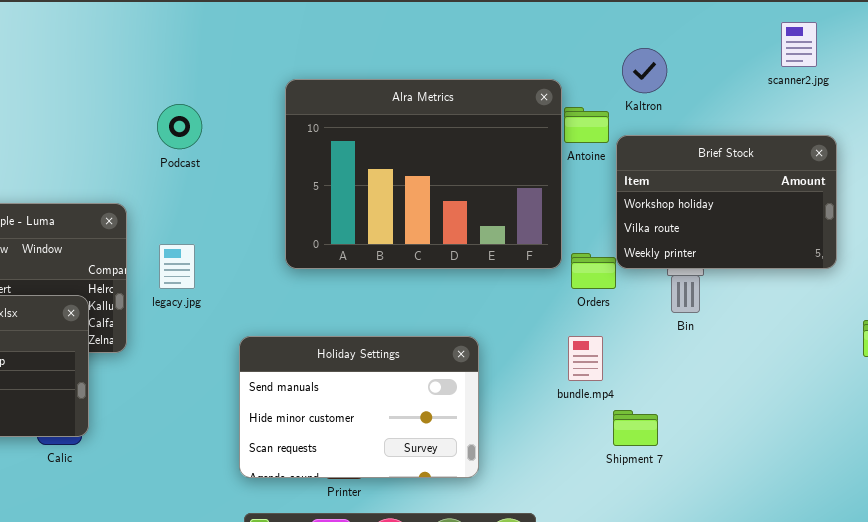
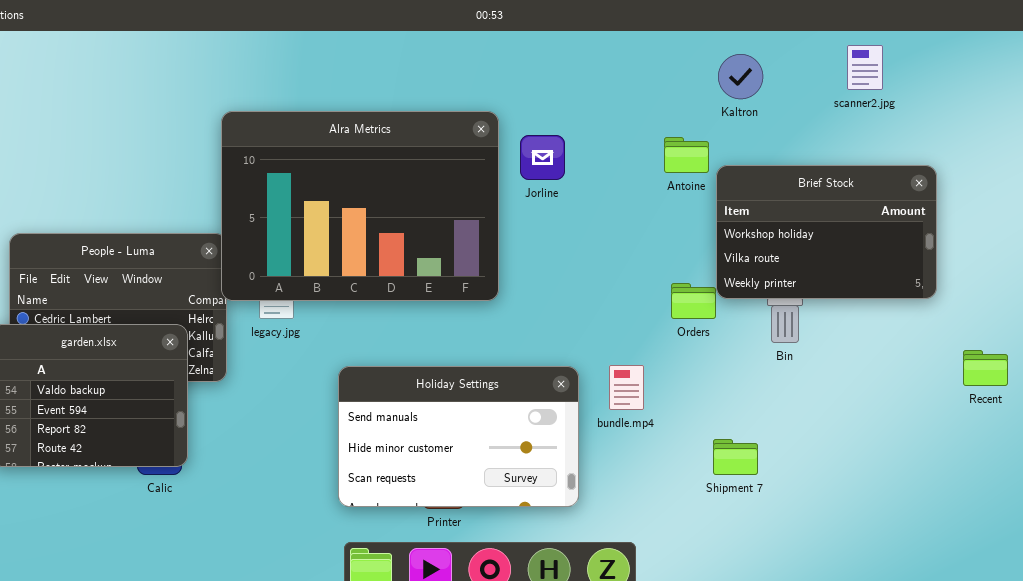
scanner2.jpg: [781,22,817,67] -> [847,45,883,90], moved
Kaltron: [622,48,667,93] -> [718,54,763,99], moved
Alra Metrics: [285,79,562,269] -> [221,111,499,301], moved
bundle.mp4: [568,336,603,381] -> [609,365,644,410], moved

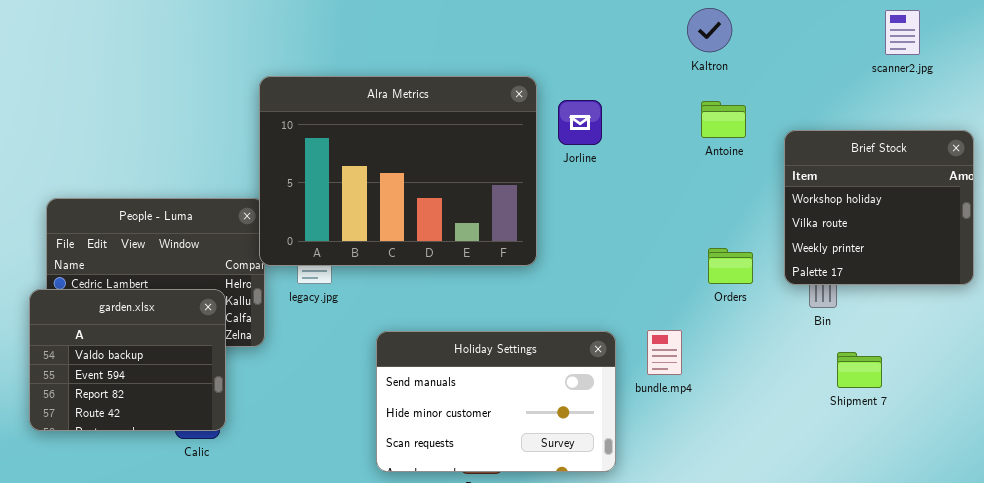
Kaltron: [718,54,763,99] -> [687,8,732,52], moved
Brief Stock: [716,165,937,299] -> [784,130,974,285], resized
Shipment 7: [713,439,758,475] -> [837,352,882,388], moved

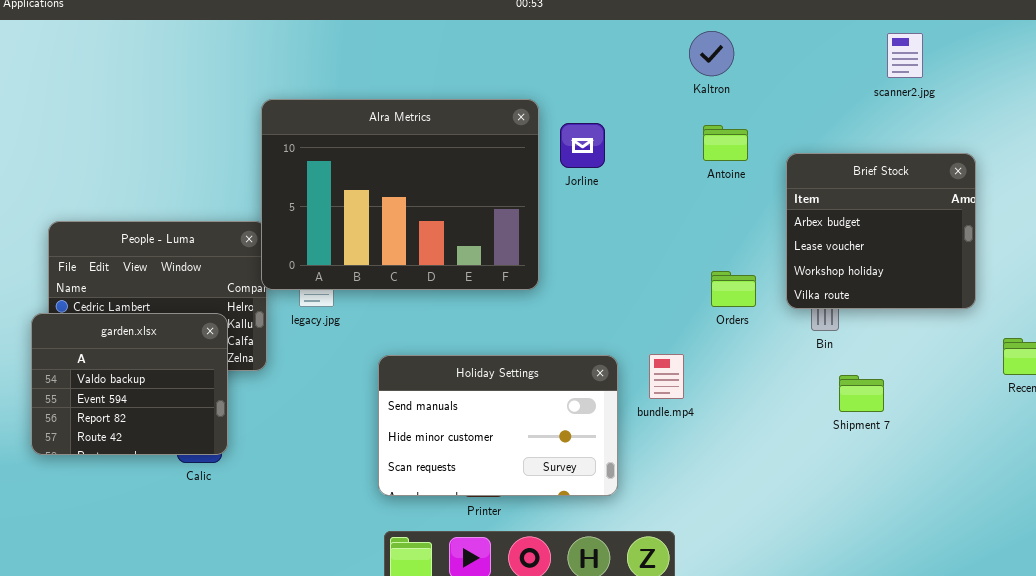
Brief Stock: [784,130,974,285] -> [786,153,976,309], scrolled up 2 rows

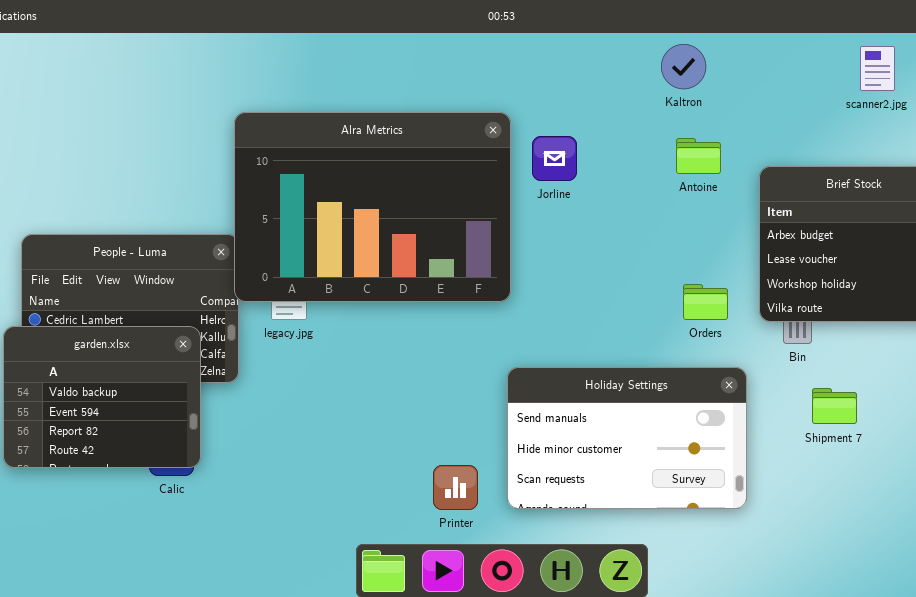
Holiday Settings: [378,355,618,496] -> [507,367,747,509], moved

